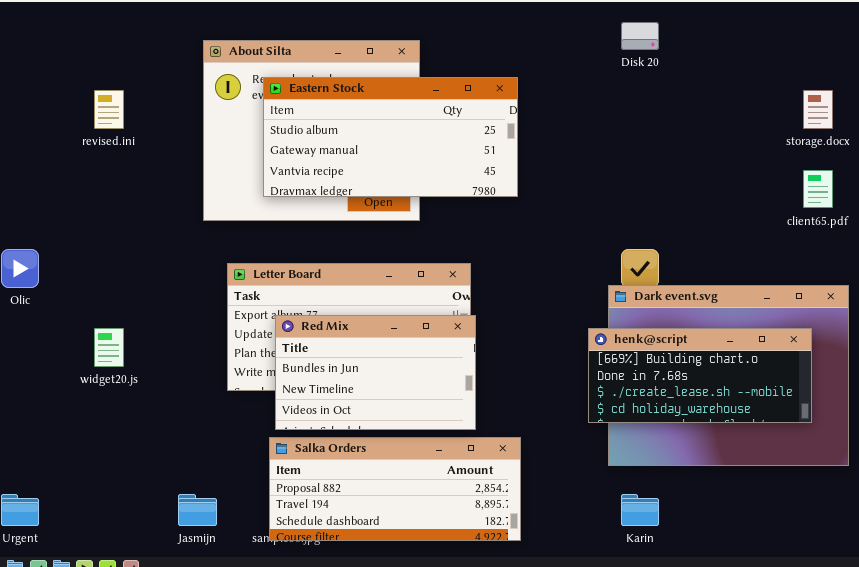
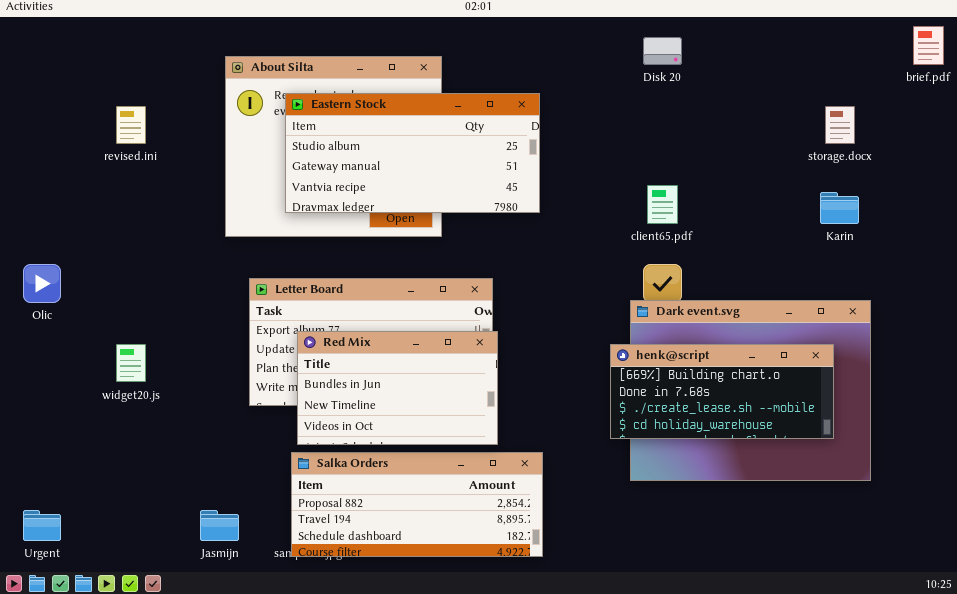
client65.pdf: [803,170,833,208] -> [647,185,678,224], moved
Karin: [621,494,659,526] -> [820,192,859,224], moved

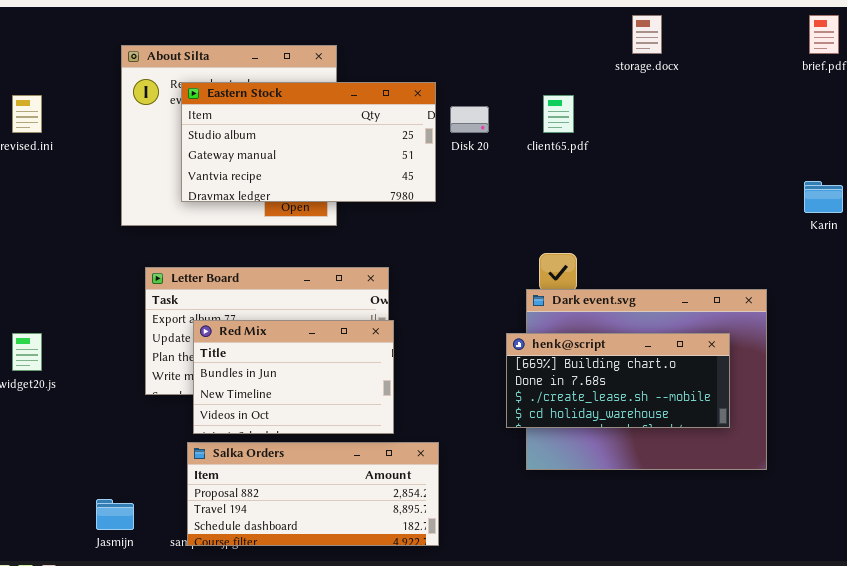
Disk 20: [643,37,682,65] -> [450,106,489,133], moved
storage.docx: [825,106,855,144] -> [632,15,662,54], moved
client65.pdf: [647,185,678,224] -> [543,95,574,133], moved
Karin: [820,192,859,224] -> [804,181,843,213], moved

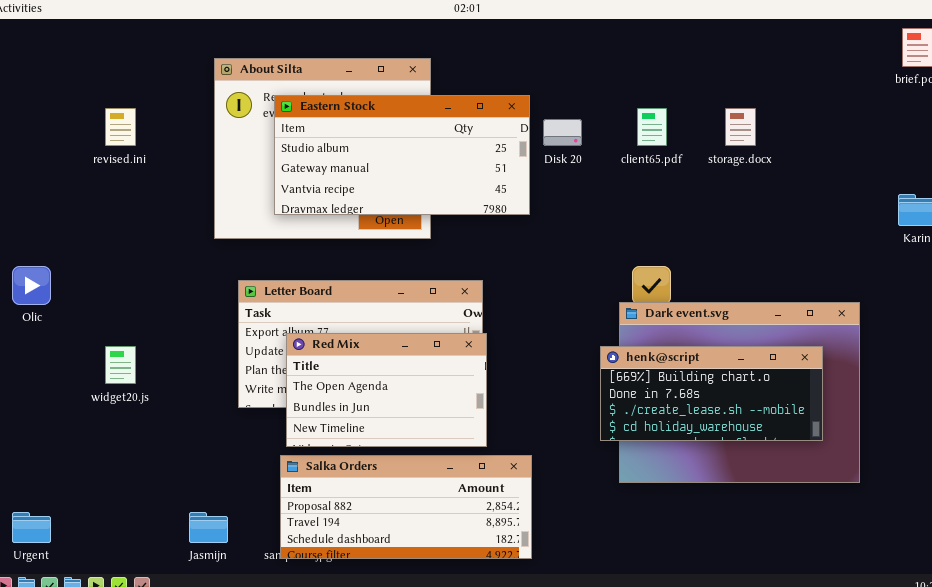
storage.docx: [632,15,662,54] -> [725,108,756,146], moved
Red Mix: [193,320,394,434] -> [286,333,487,447], scrolled up 1 row

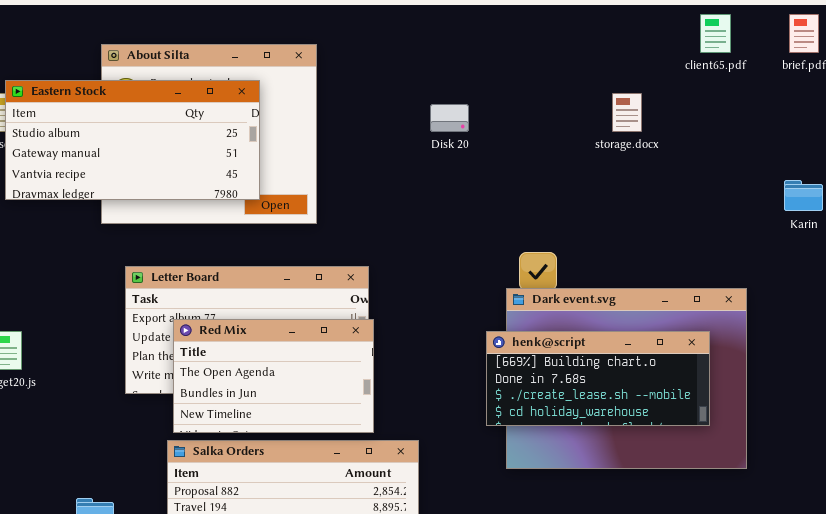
Eastern Stock: [274,95,530,215] -> [5,80,260,200], moved
client65.pdf: [637,108,667,146] -> [700,14,731,53], moved

